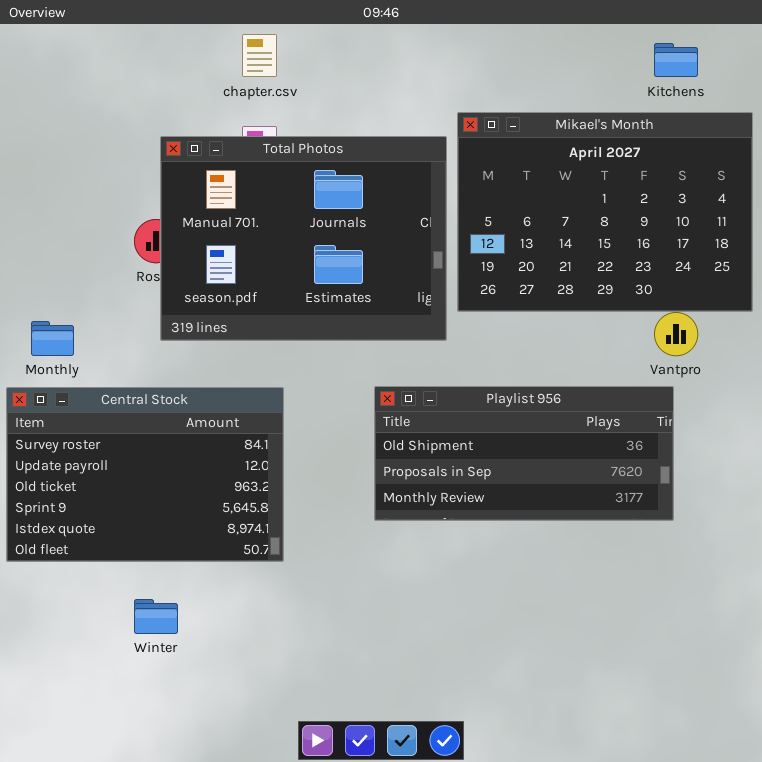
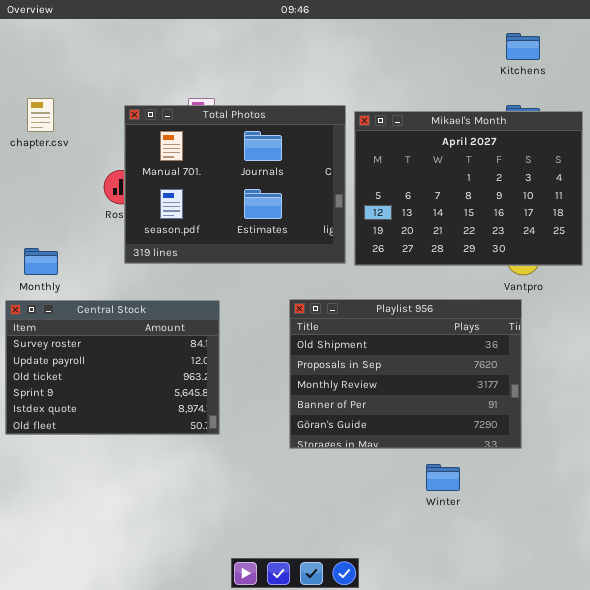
chapter.csv: [242,34,277,77] -> [27,98,54,132], moved
Mikael's Month: [457,112,753,312] -> [354,111,583,266], moved
Playlist 956: [374,386,674,521] -> [289,299,522,449], resized
Winter: [134,599,178,634] -> [426,464,460,491], moved

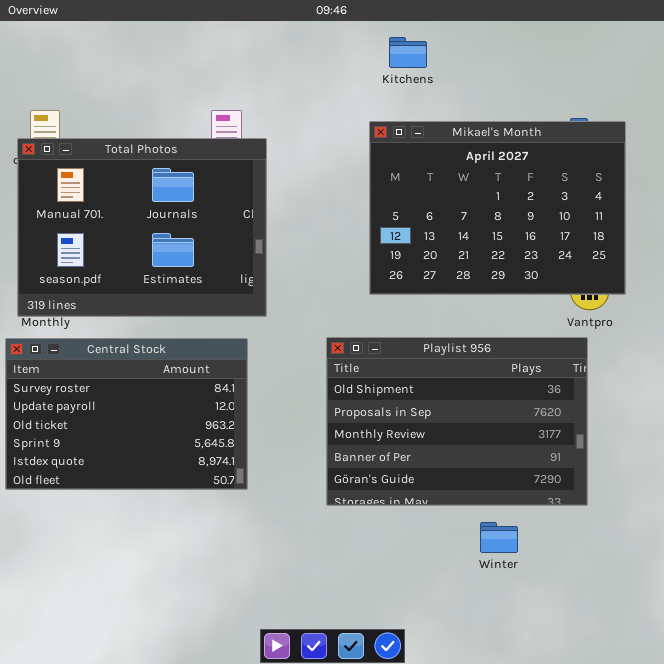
Kitchens: [506,33,540,60] -> [389,37,427,68], moved
Total Photos: [124,105,346,264] -> [17,138,267,317], moved
Mikael's Month: [354,111,583,266] -> [369,121,626,295], moved

